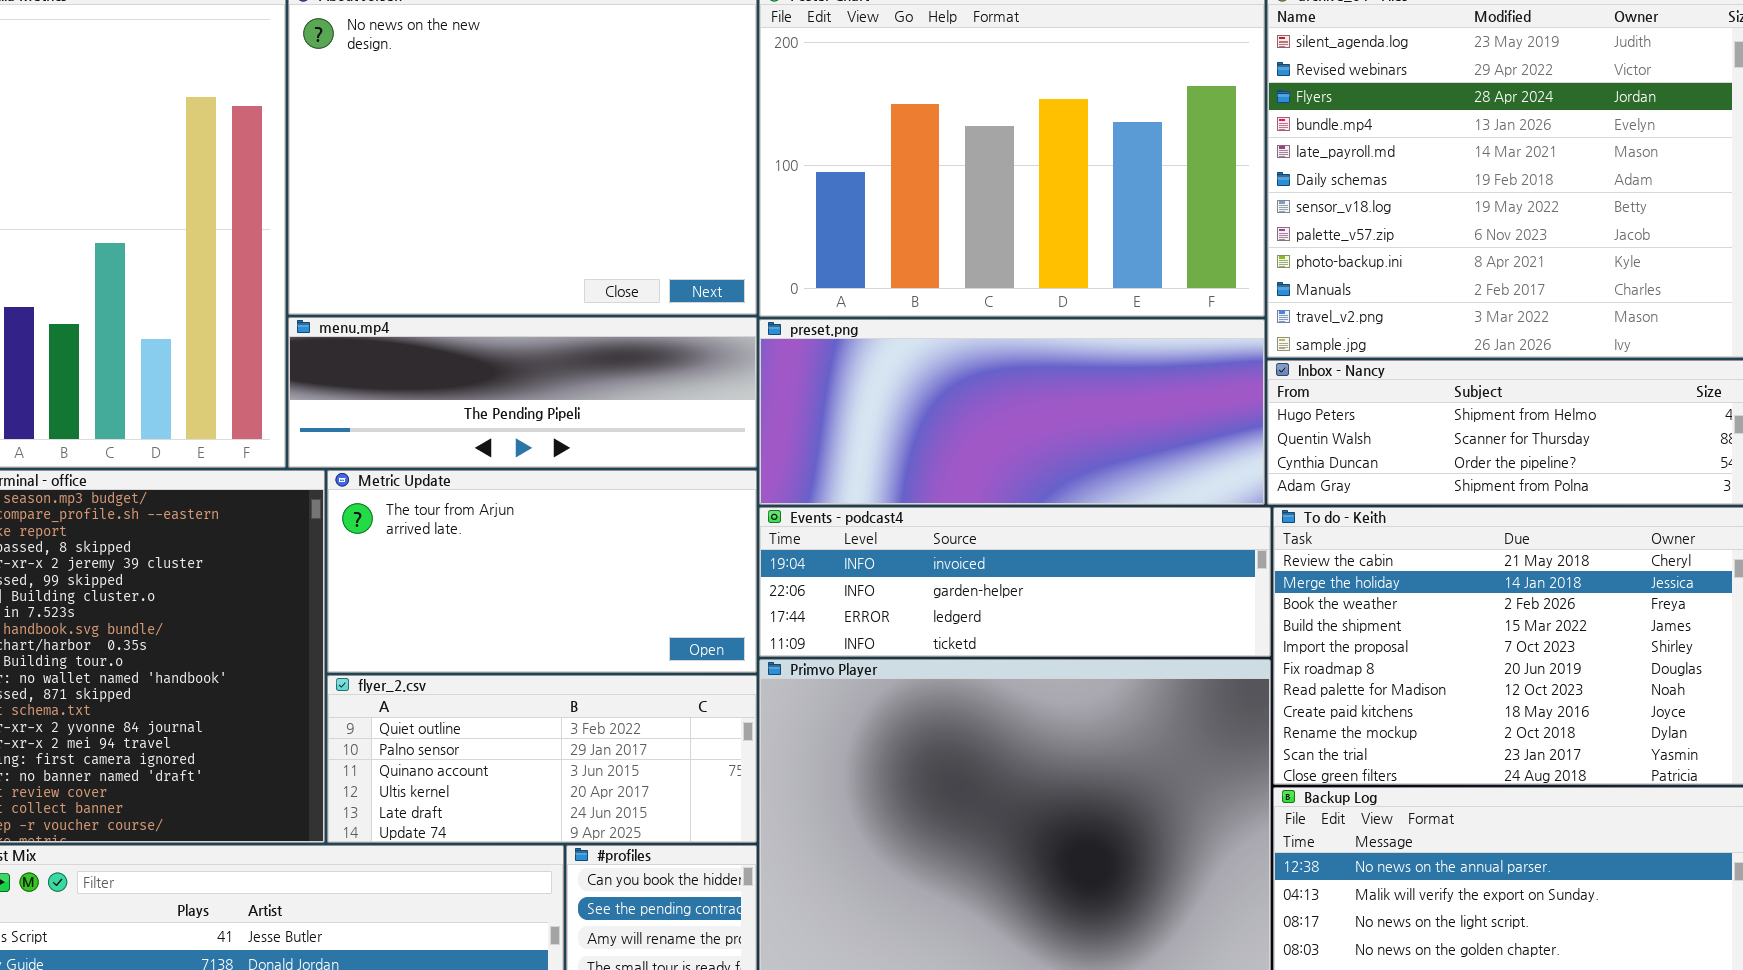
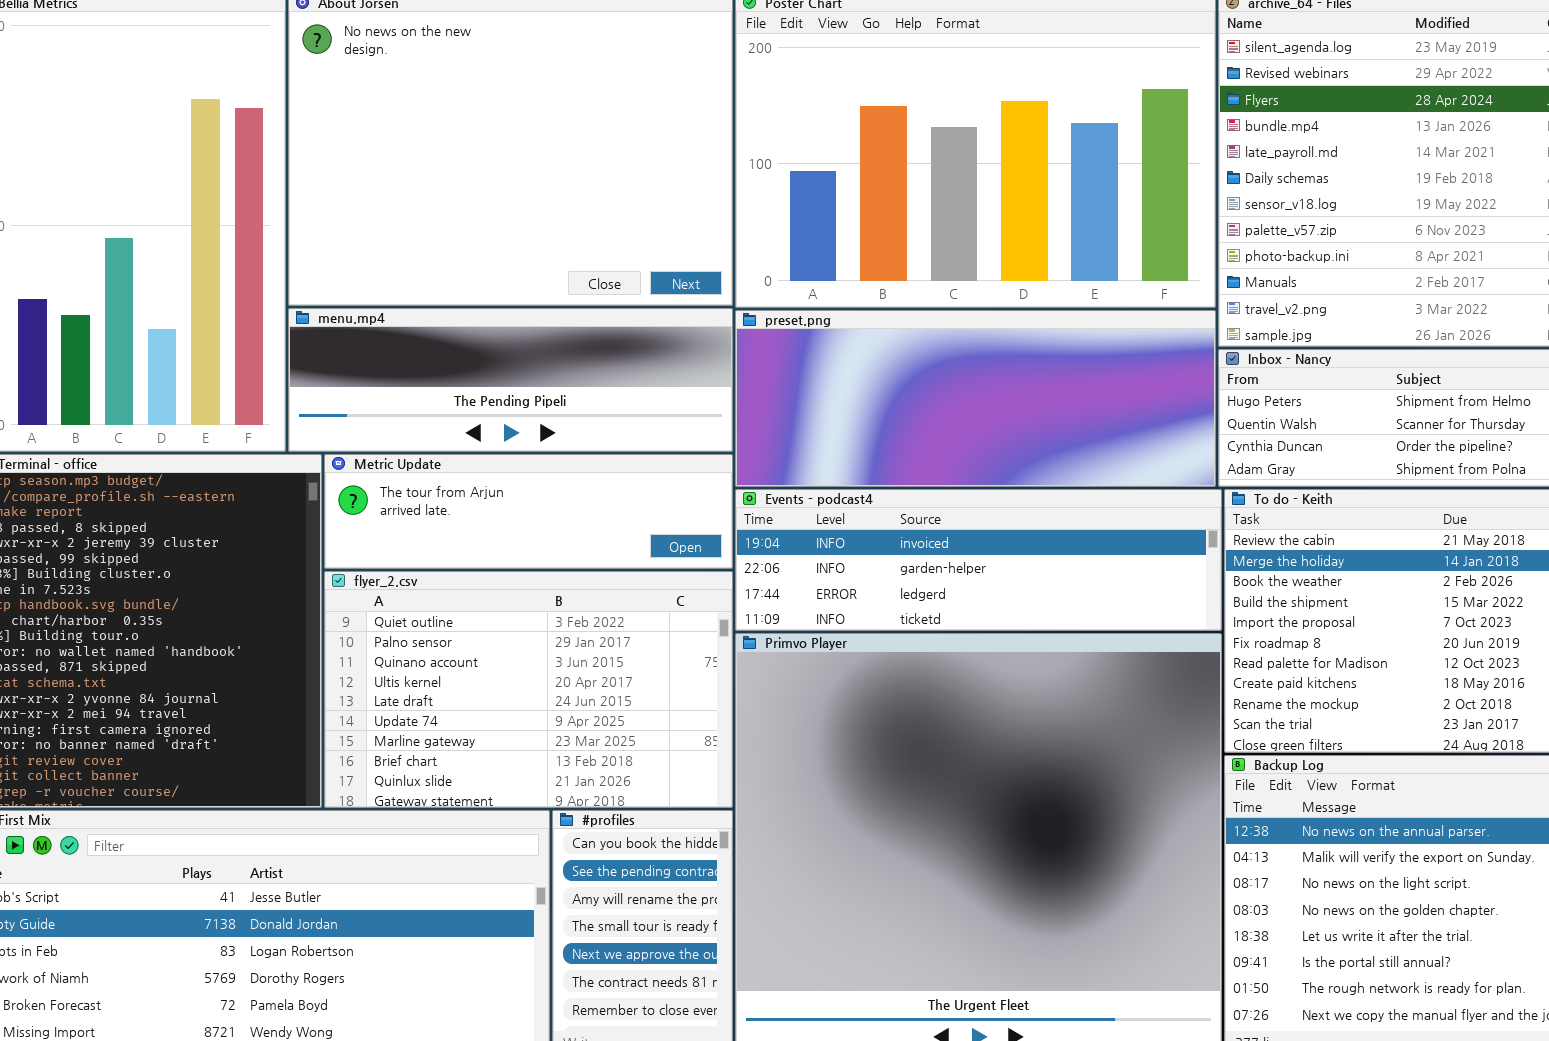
Metric Update: [327,470,757,673] -> [324,454,733,569], resized
flyer_2.csv: [327,675,757,843] -> [324,571,733,808], resized

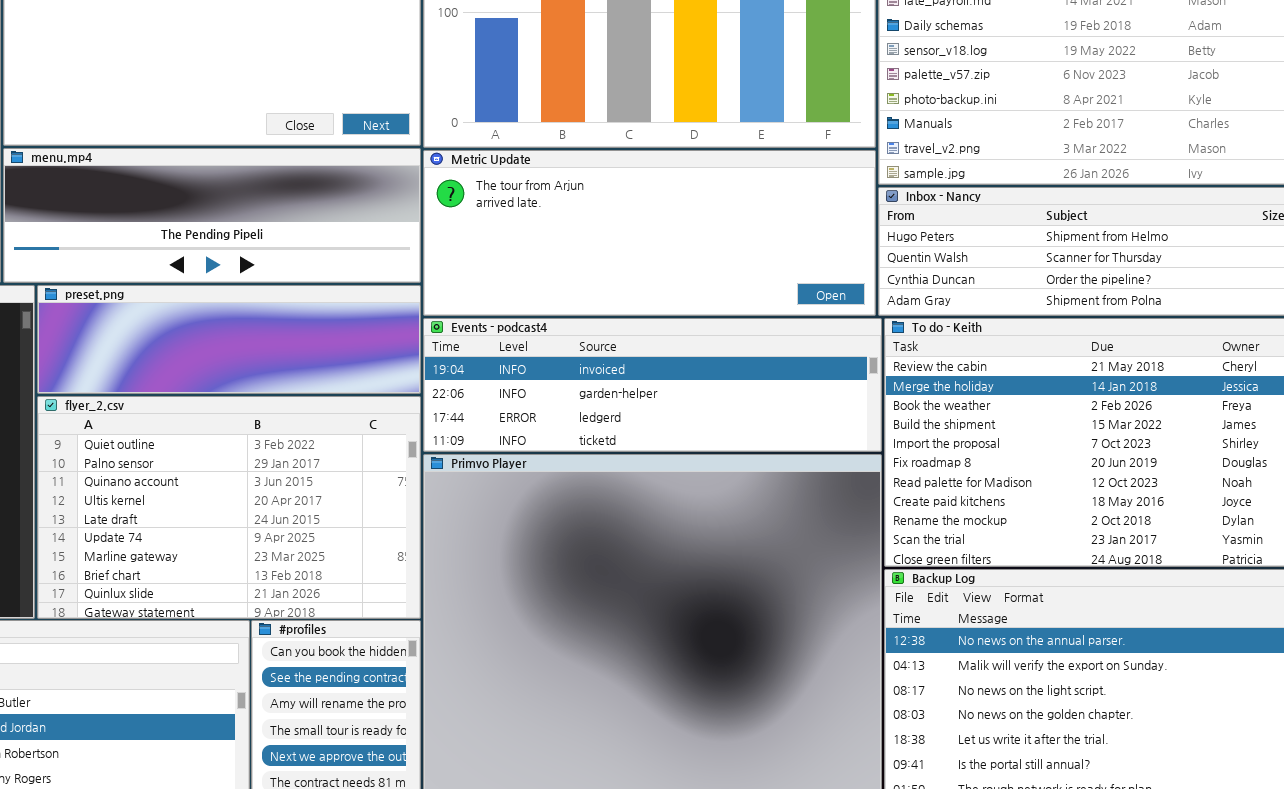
preset.png: [735,310,1216,487] -> [37,285,421,394], moved, resized
Metric Update: [324,454,733,569] -> [423,150,876,316], moved, resized

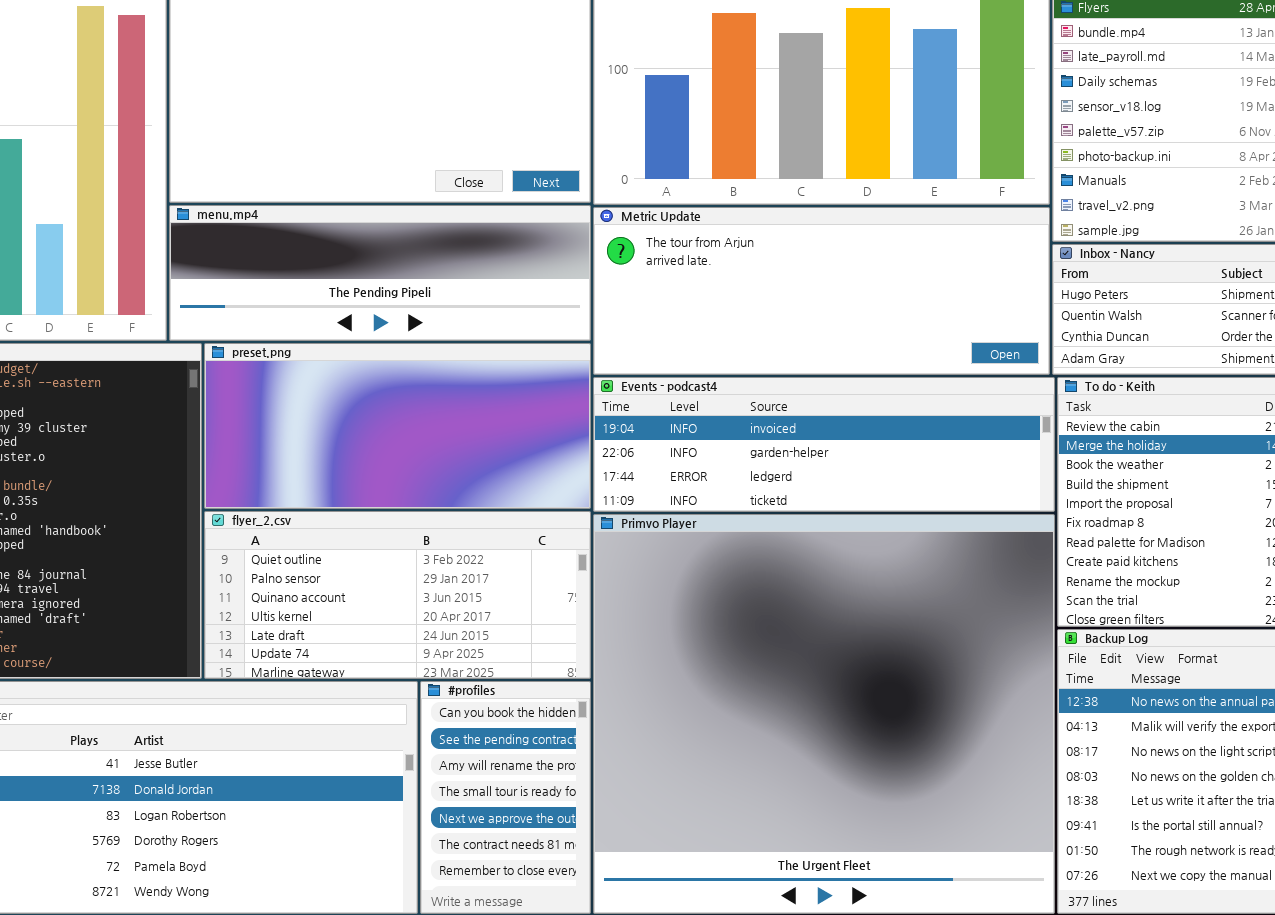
preset.png: [37,285,421,394] -> [204,343,591,509], resized
flyer_2.csv: [37,396,421,619] -> [204,511,591,679], resized

